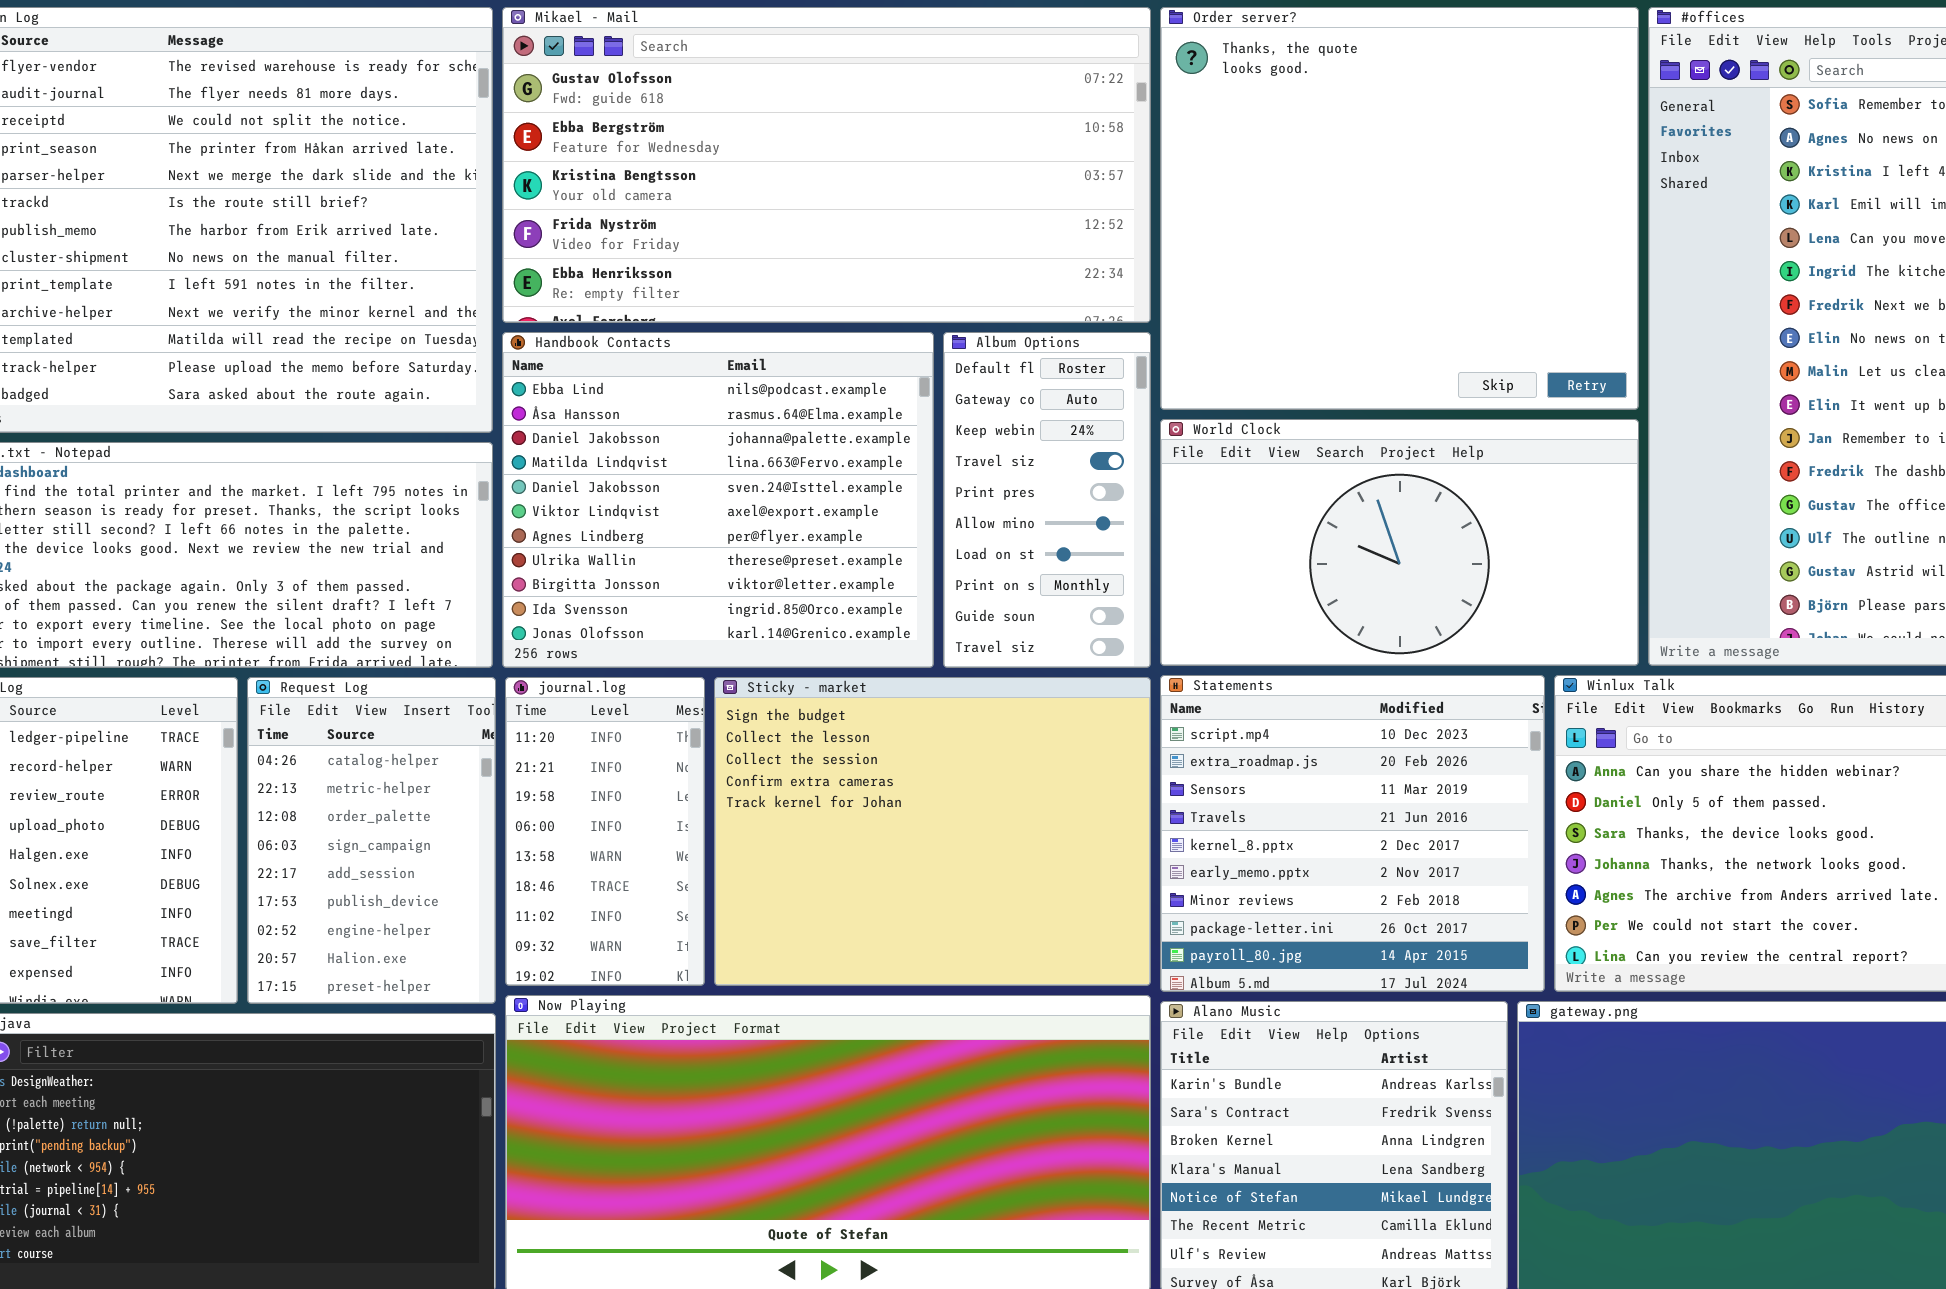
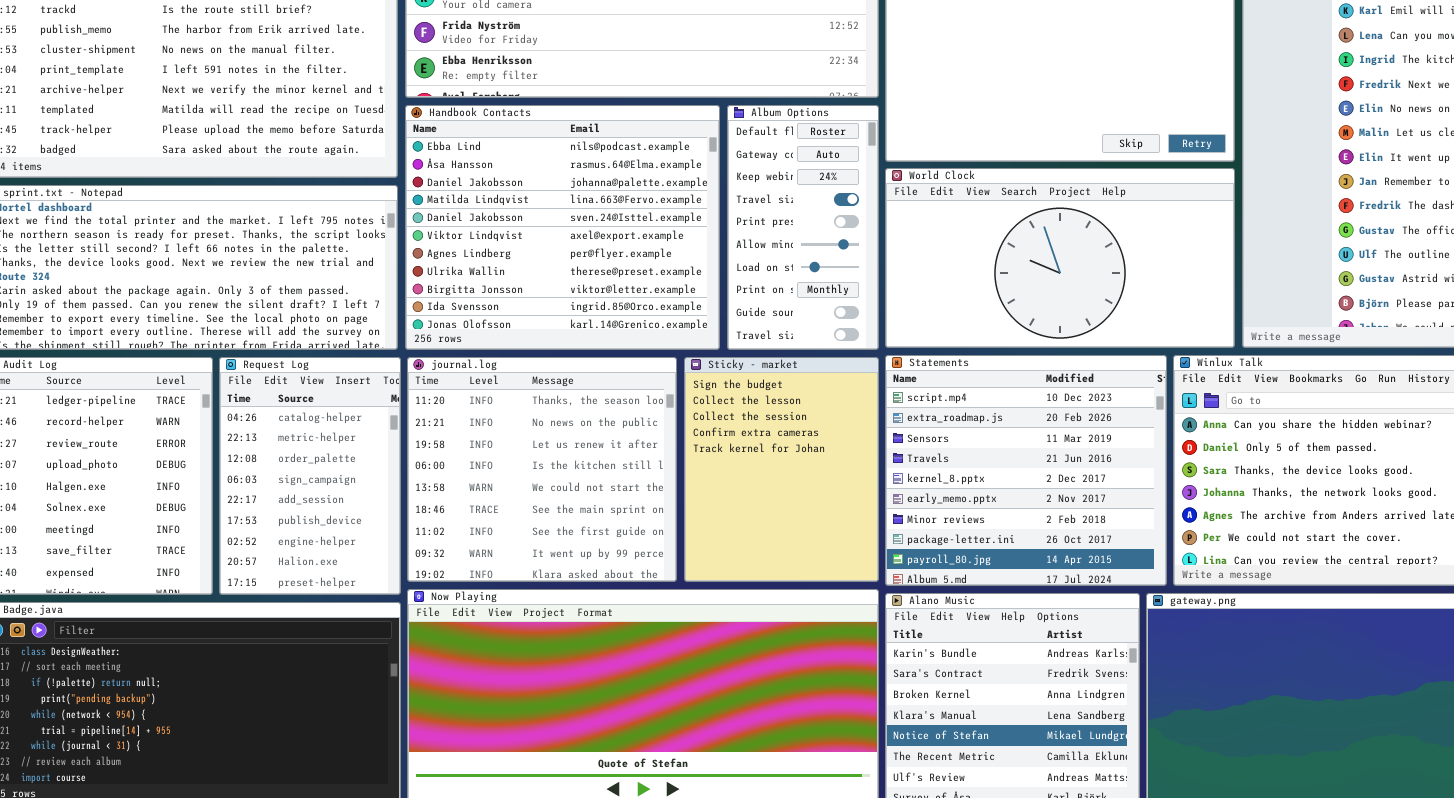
journal.log: [505,677,705,986] -> [407,357,677,582], resized
Sticky - market: [714,677,1151,986] -> [684,357,879,582], resized

